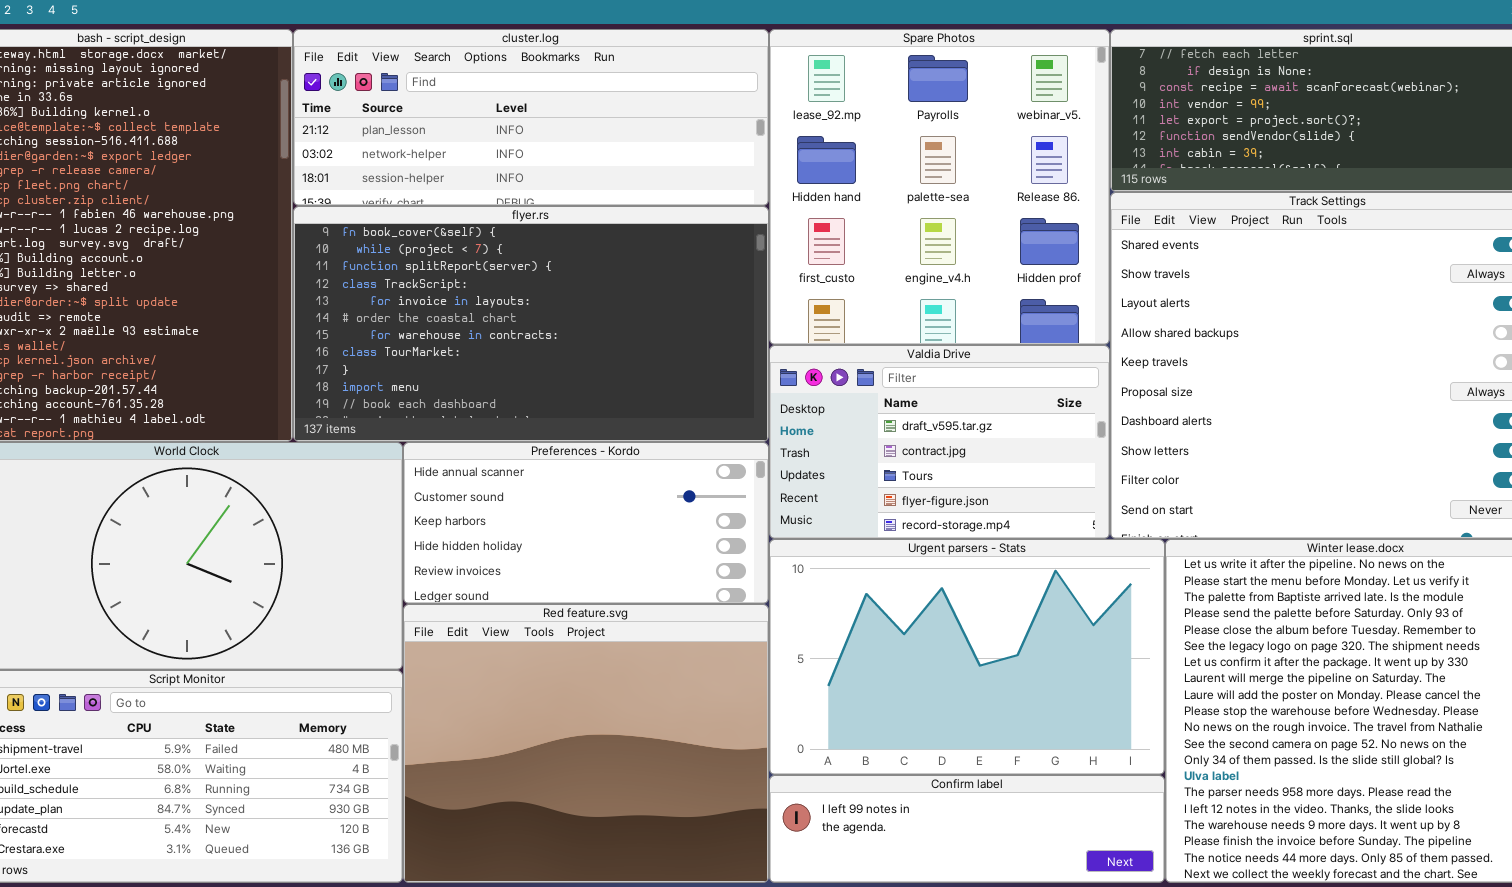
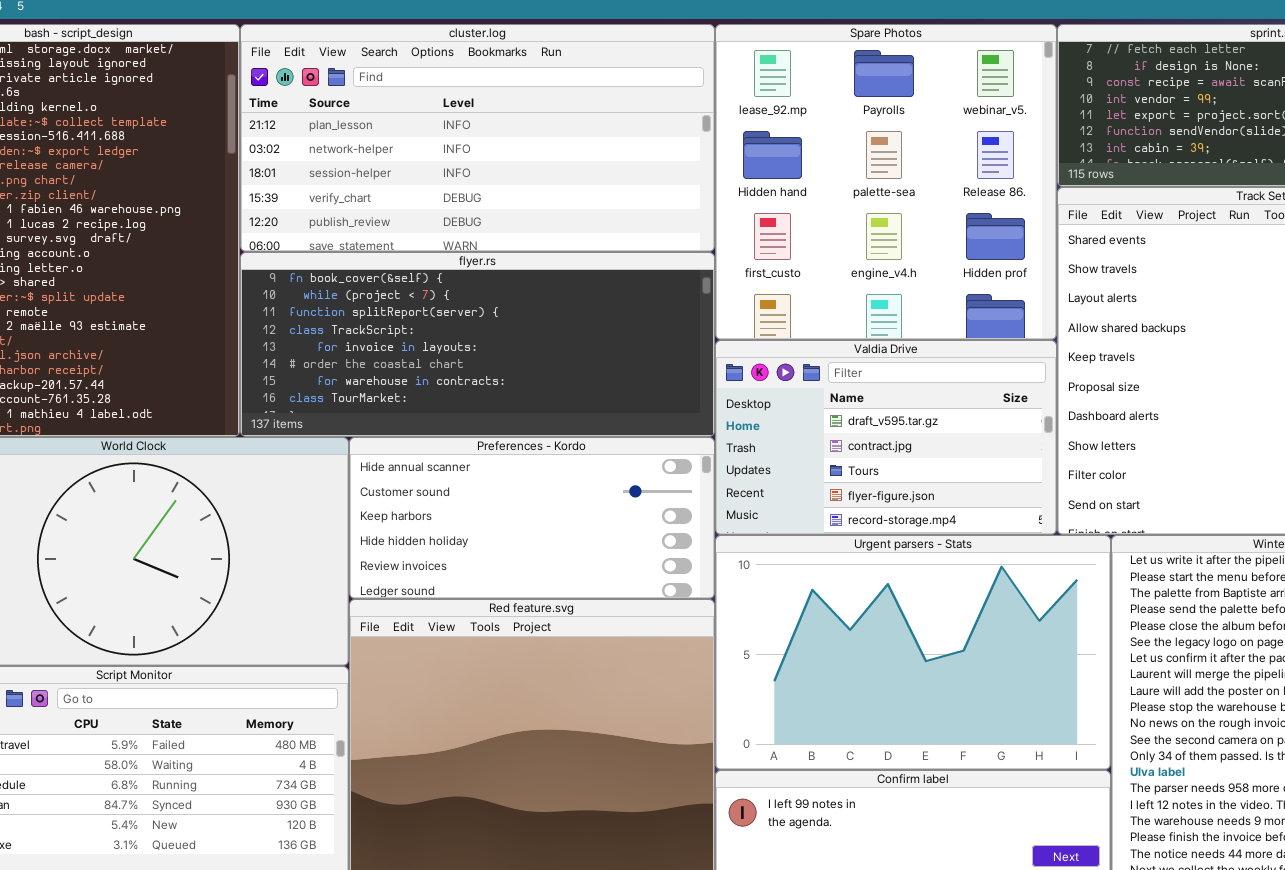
cluster.log: [293,29,769,206] -> [240,24,715,252], resized
flyer.rs: [293,206,769,442] -> [240,252,715,437], resized

